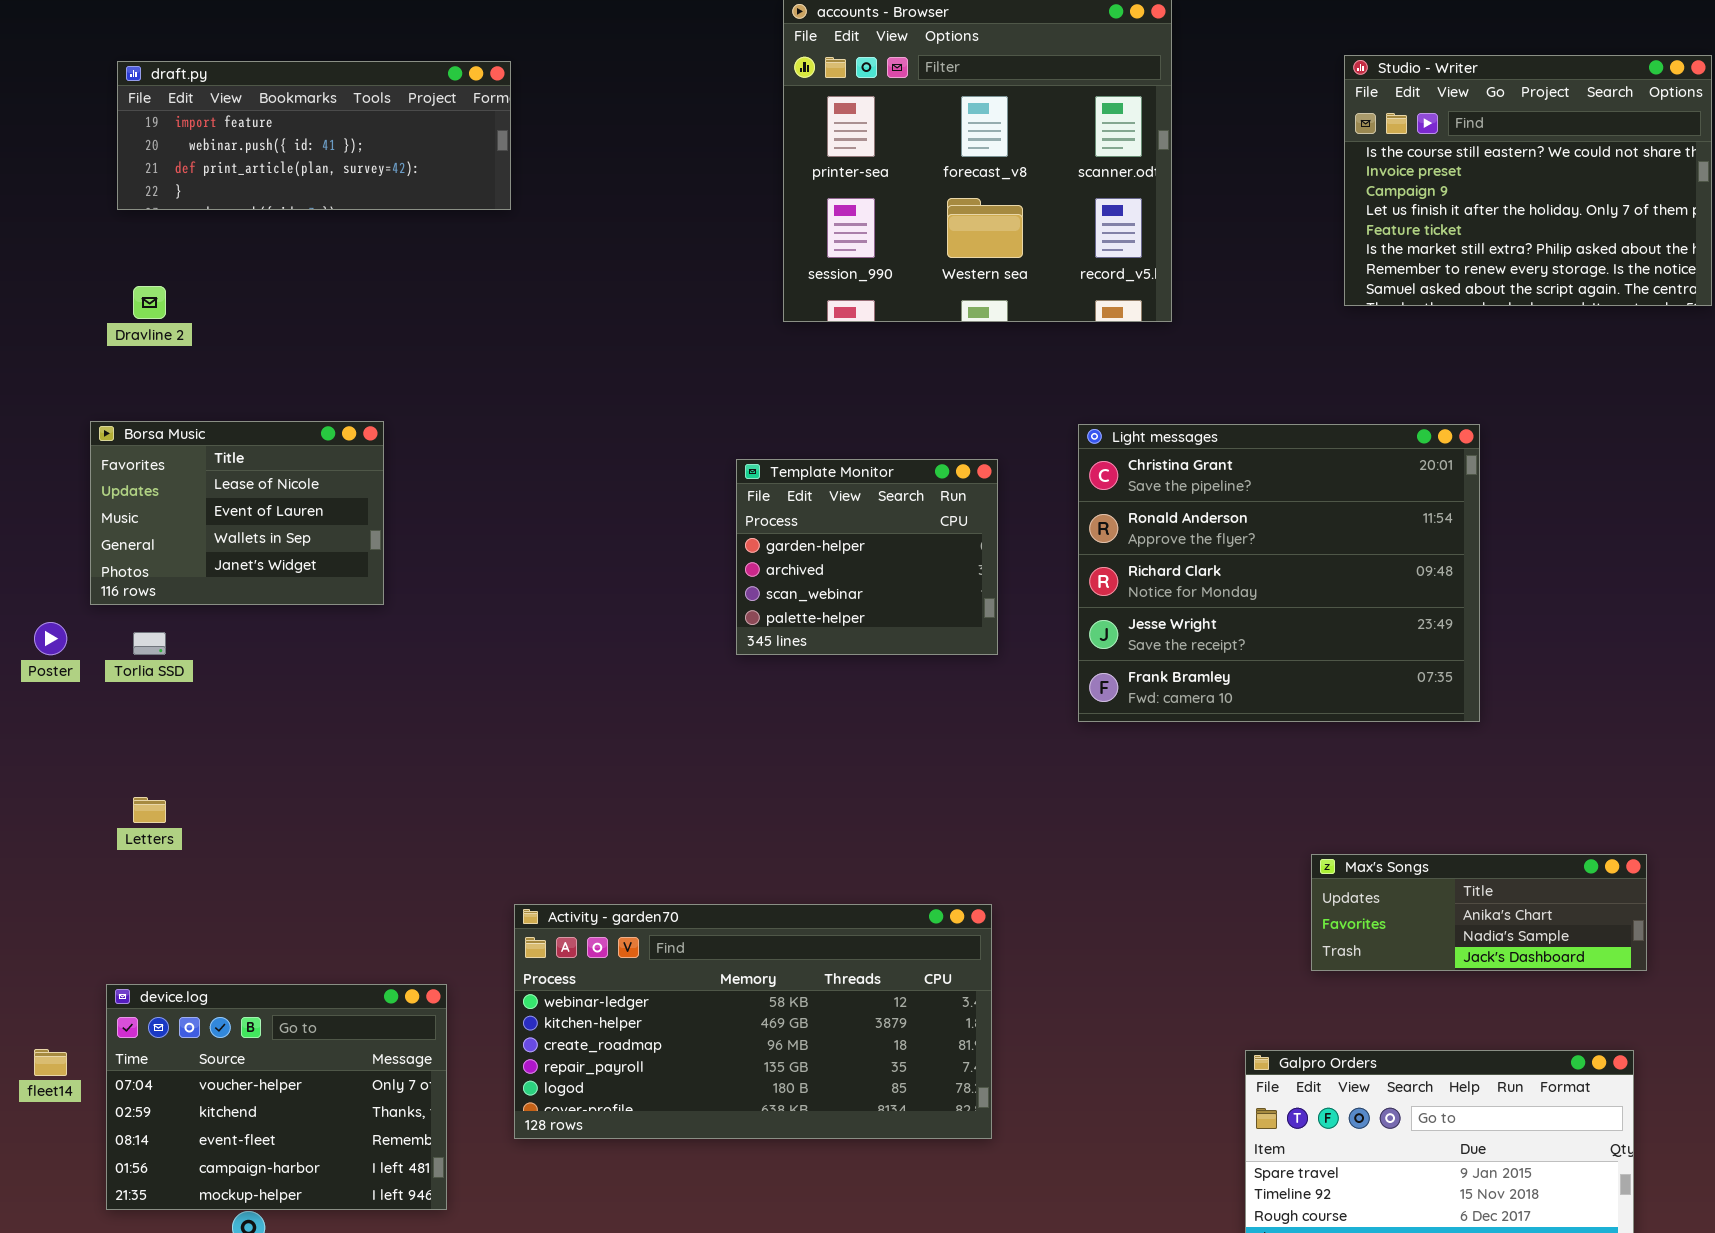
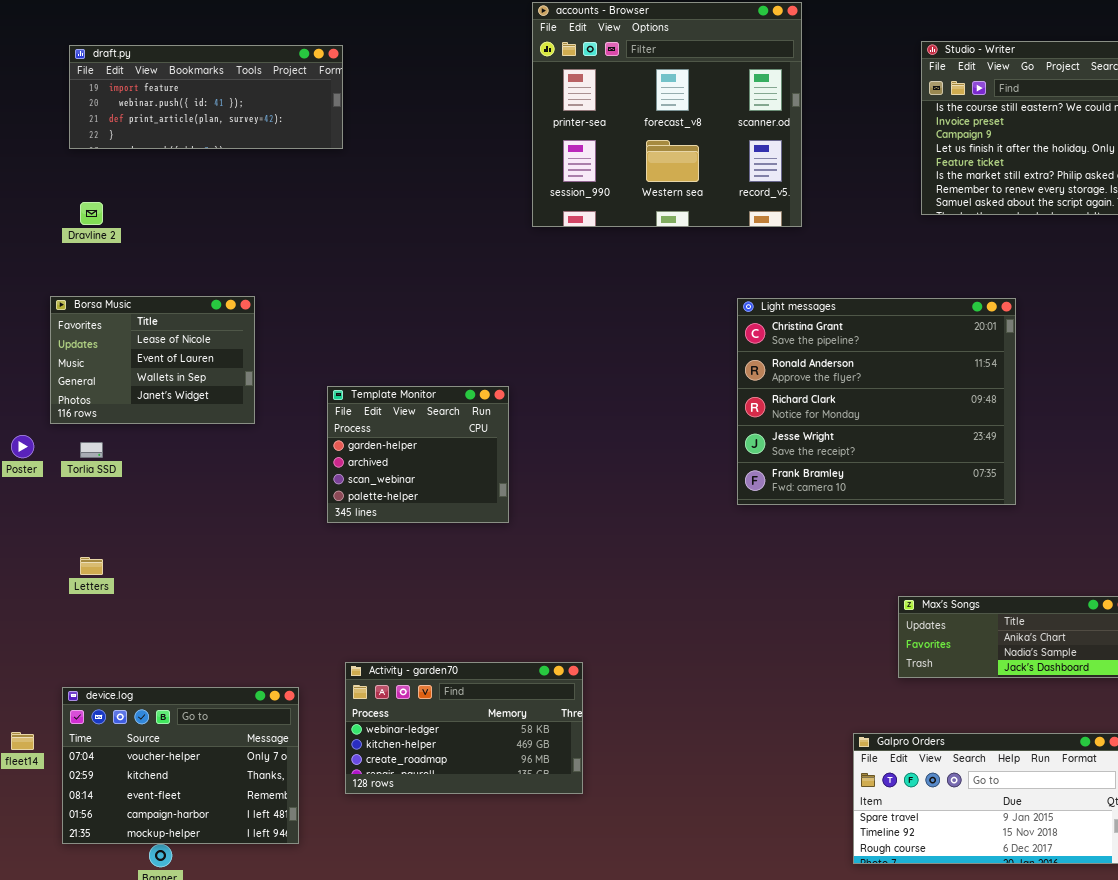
Template Monitor: [736,459,998,655] -> [327,386,509,523], moved
Activity - garden70: [514,904,992,1139] -> [345,662,583,794], resized

